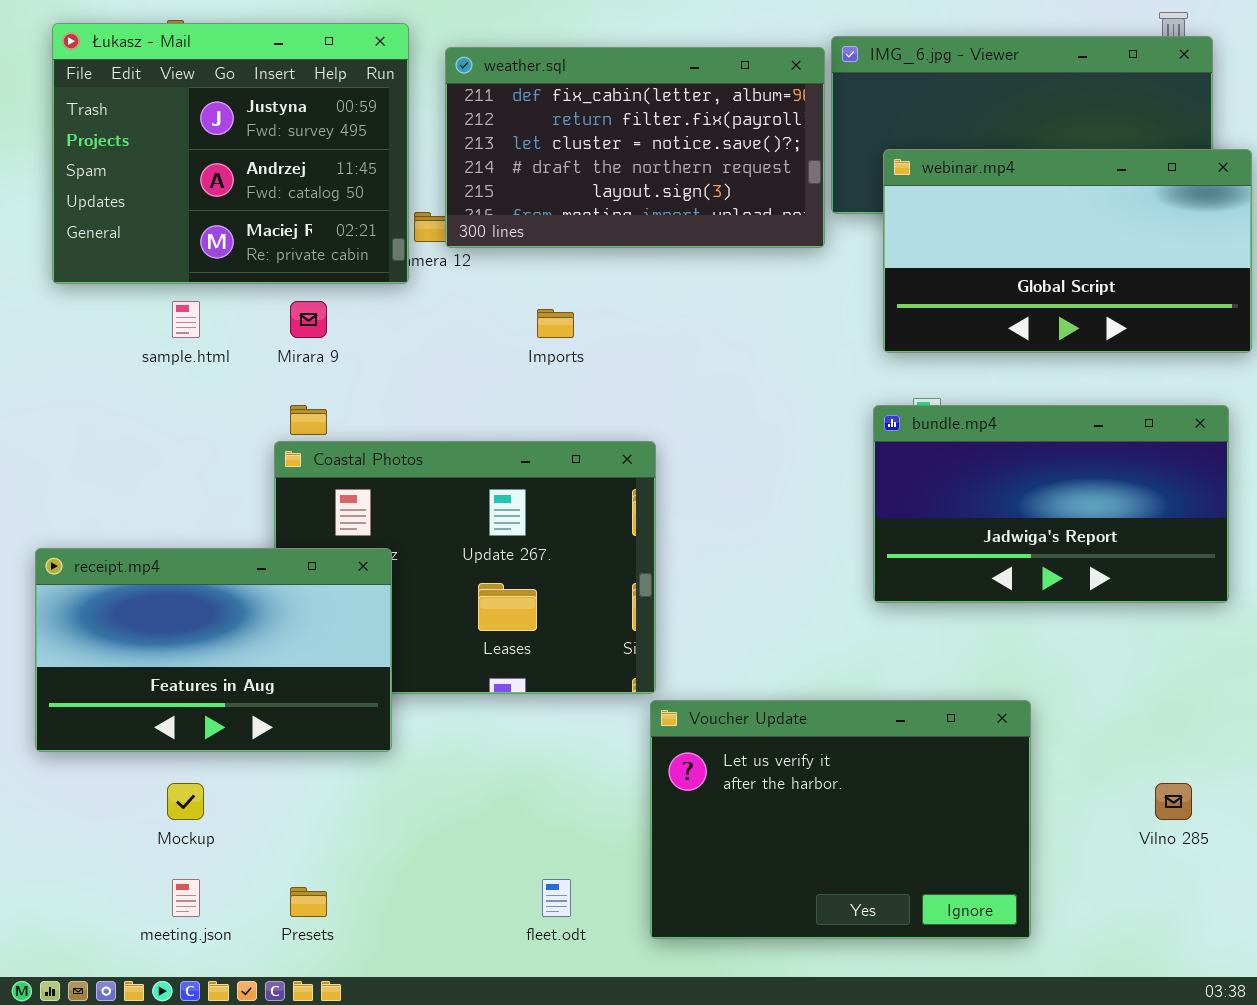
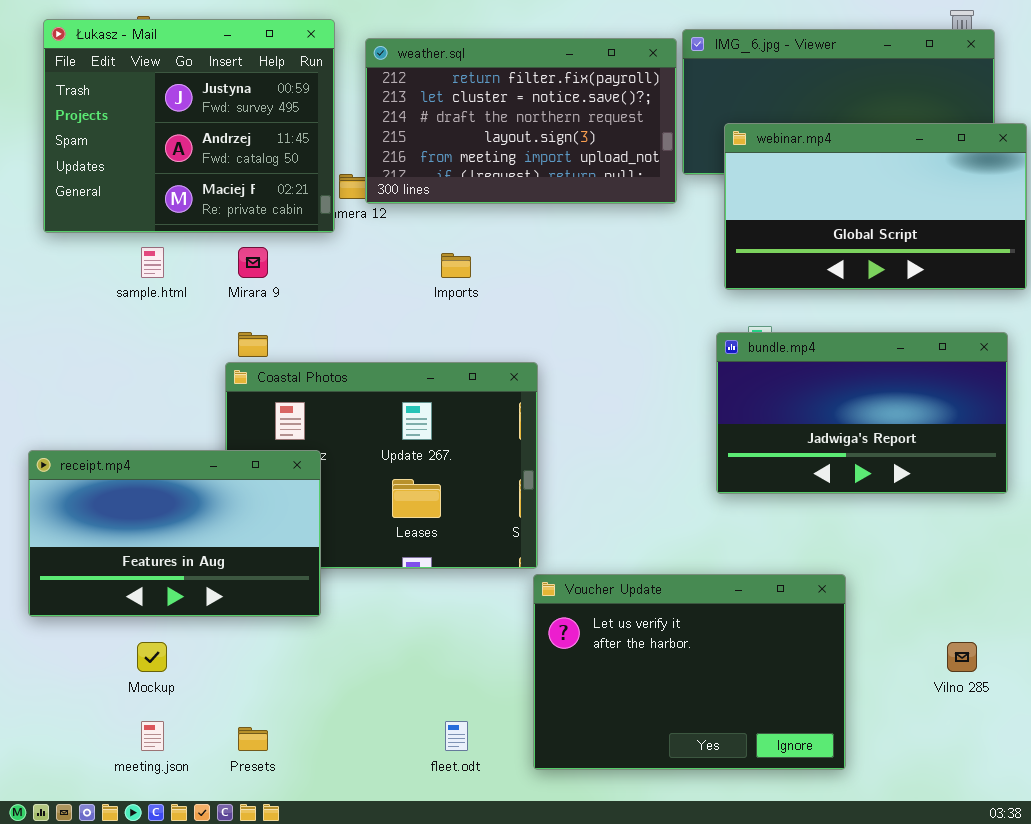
weather.sql: [445,47,825,248] -> [365,38,677,204], scrolled down 1 row

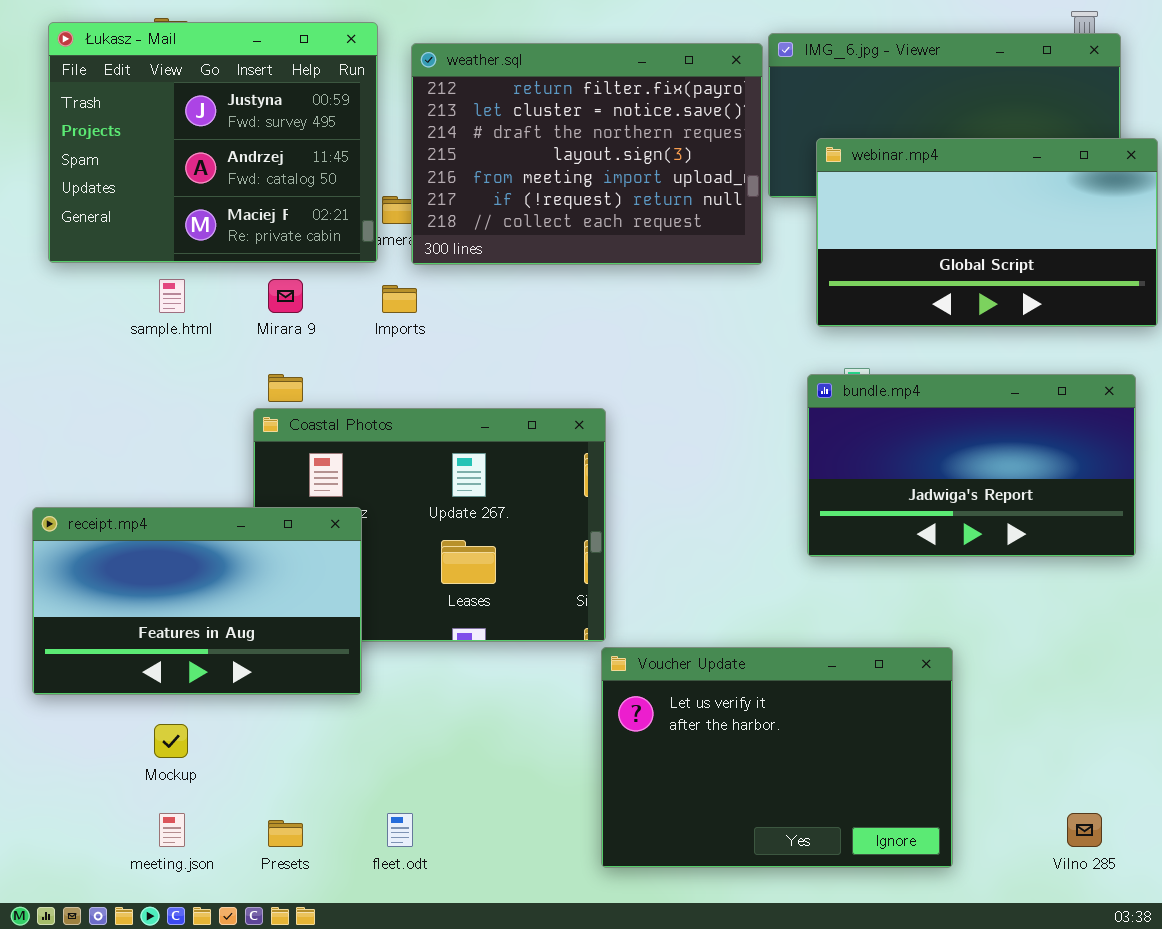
weather.sql: [365,38,677,204] -> [411,43,763,265], resized
Imports: [441,253,471,278] -> [382,285,417,313], moved
Vilno 285: [947,642,977,672] -> [1067,813,1102,847], moved
fleet.odt: [445,721,468,751] -> [387,813,413,847], moved

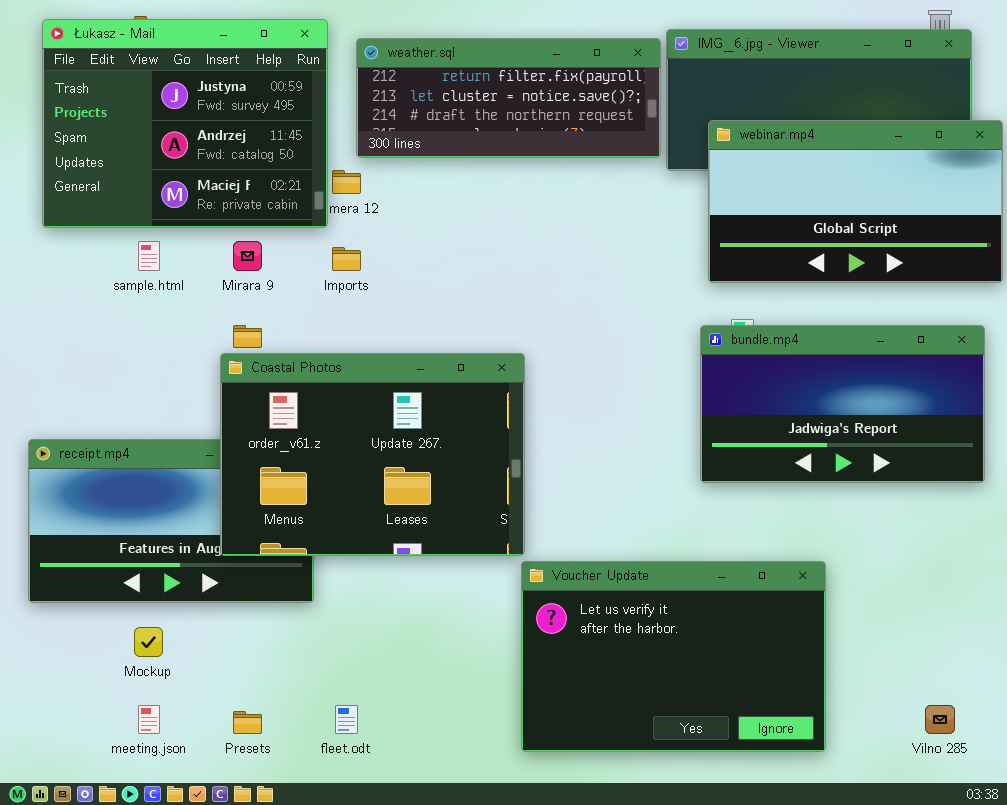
weather.sql: [411,43,763,265] -> [356,38,661,158], resized
Coastal Photos: [253,408,606,642] -> [220,353,525,556], raised

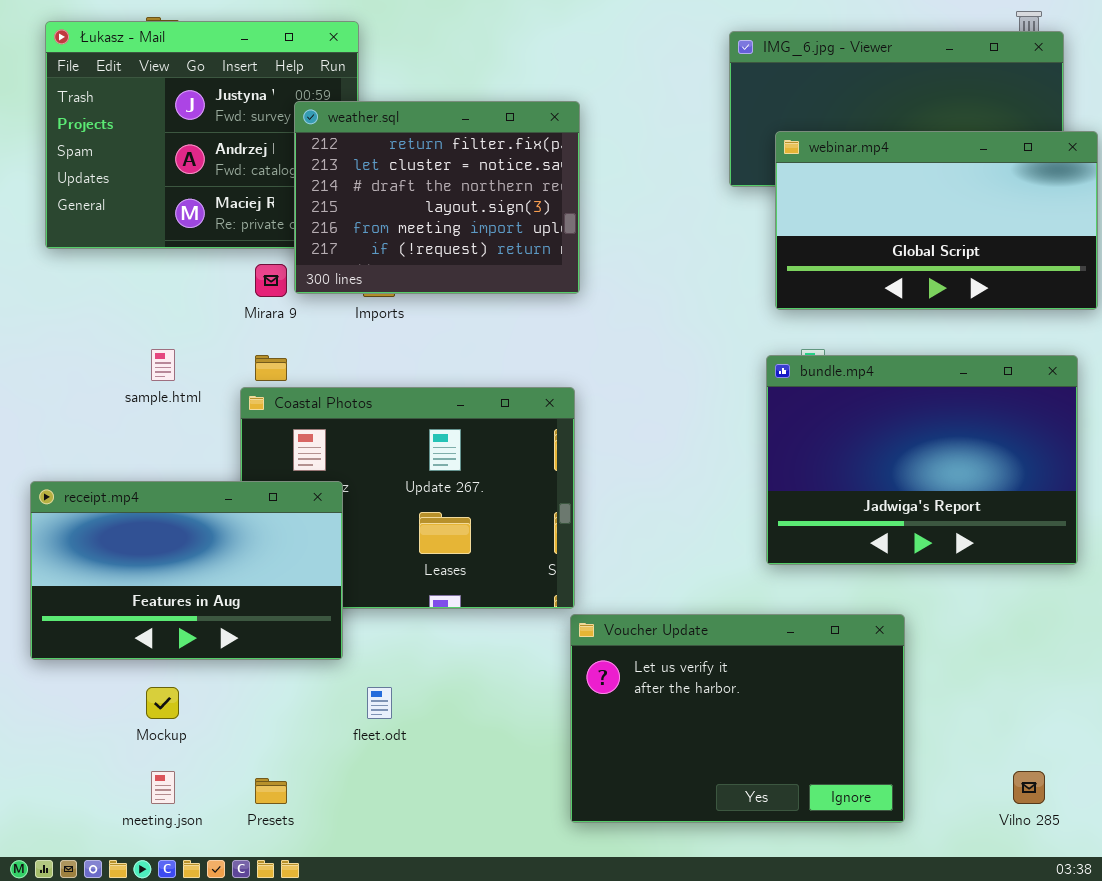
weather.sql: [356,38,661,158] -> [294,101,580,294], moved, resized
sample.html: [138,241,160,271] -> [151,349,175,381], moved
bundle.mp4: [700,325,985,483] -> [766,355,1078,565], resized
receipt.mp4: [28,439,314,603] -> [30,481,343,660], raised
fleet.odt: [335,705,358,734] -> [367,687,392,719], moved

